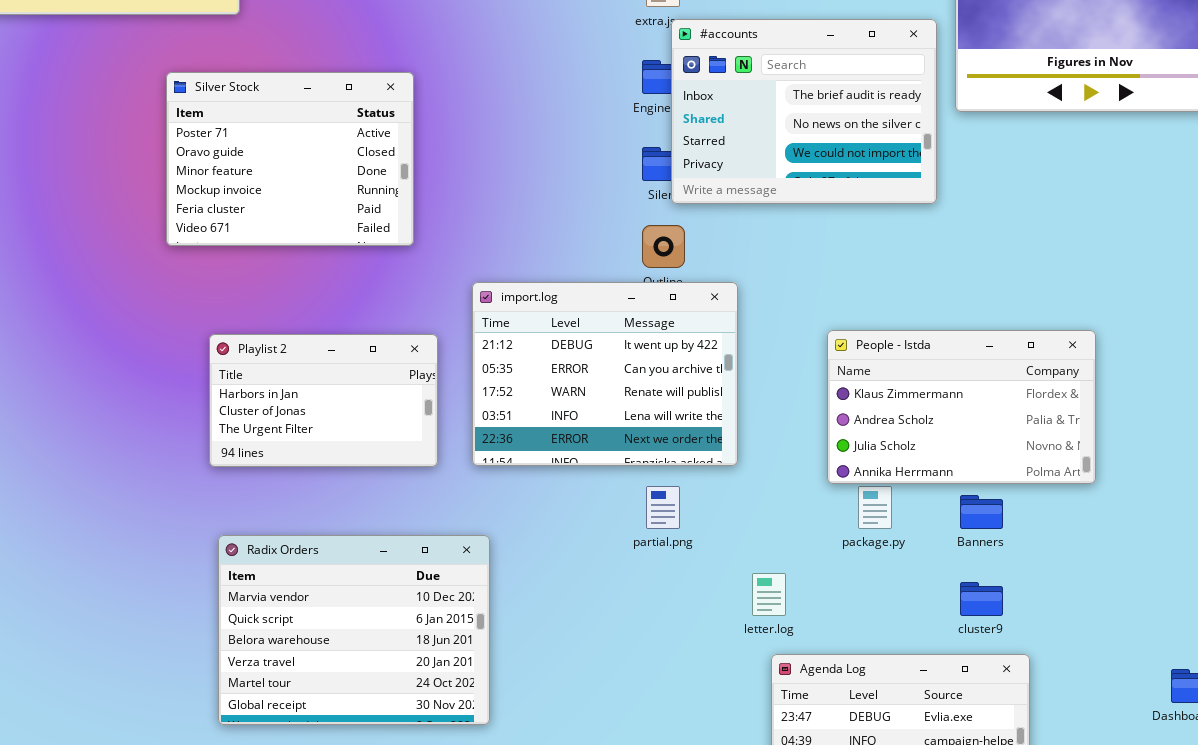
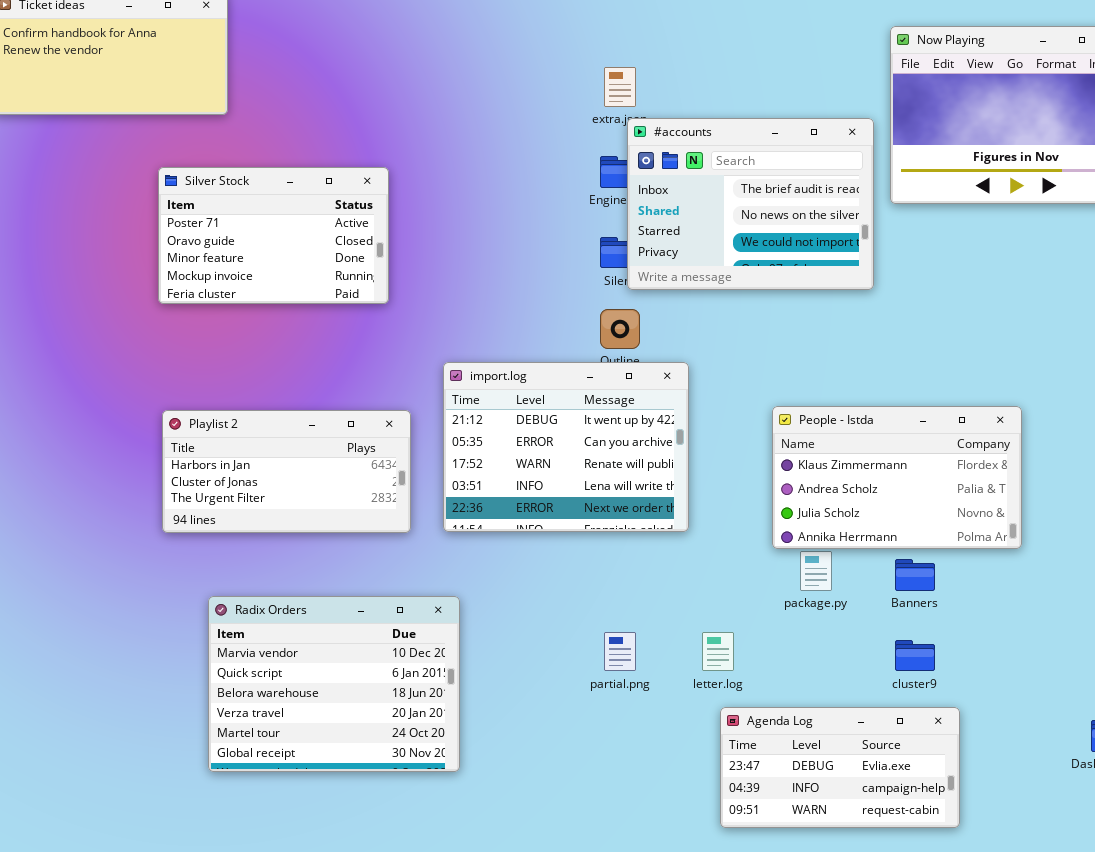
Silver Stock: [166,72,414,246] -> [158,167,389,304], resized
Playlist 2: [209,334,438,467] -> [162,410,411,533], resized
partial.png: [646,486,680,529] -> [604,632,636,671], moved

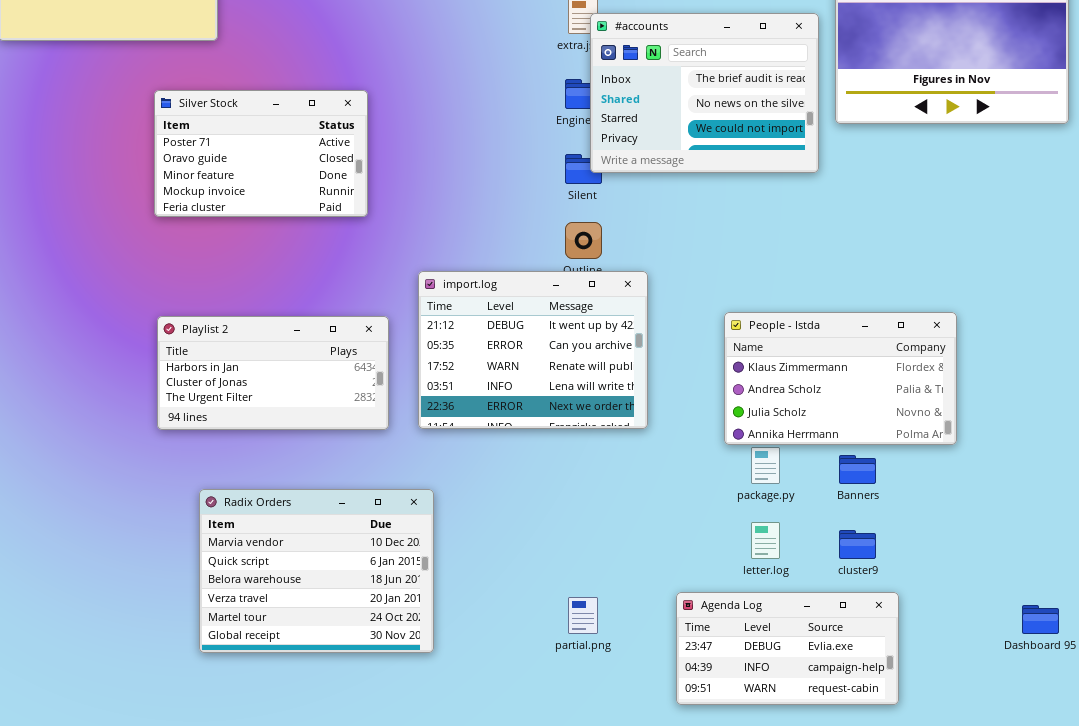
#accounts: [627,118,874,290] -> [590,13,819,173], moved
partial.png: [604,632,636,671] -> [568,597,598,634], moved
letter.log: [702,632,734,671] -> [751,522,780,559], moved

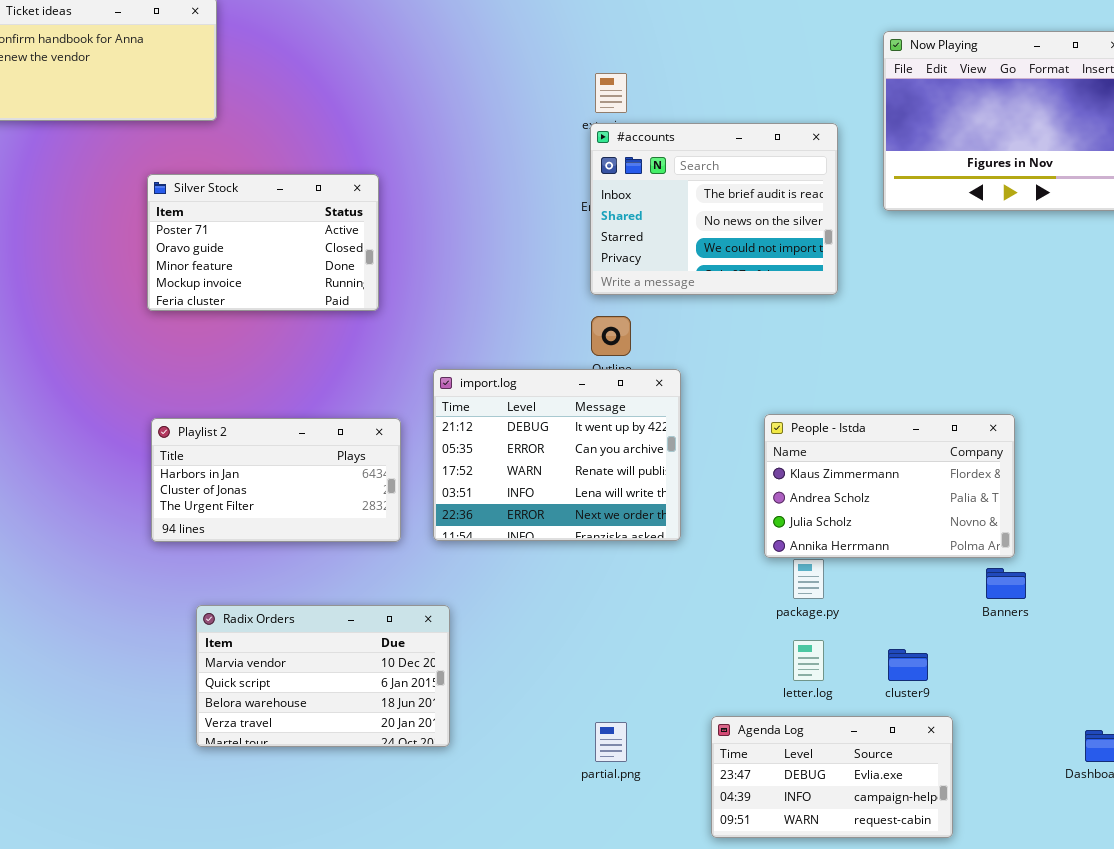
#accounts: [590,13,819,173] -> [590,123,838,295], moved
Banners: [839,455,876,484] -> [986,568,1026,599], moved
Radix Orders: [199,489,434,653] -> [196,605,450,747], resized

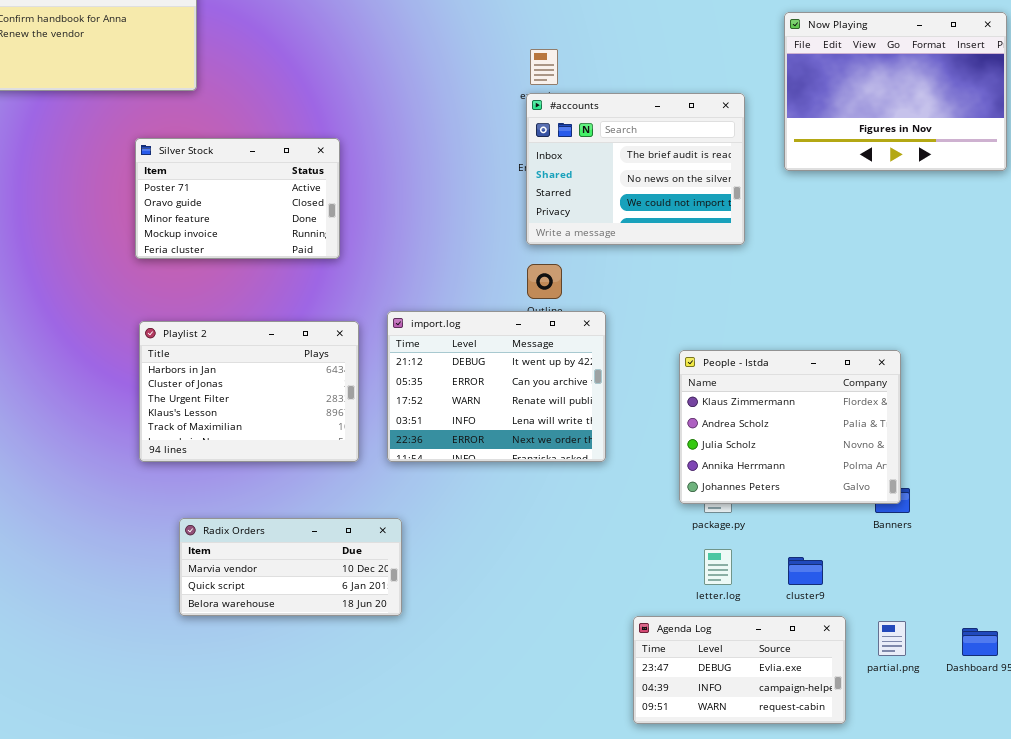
People - Istda: [764,414,1015,558] -> [679,350,901,504], resized
Playlist 2: [151,418,401,542] -> [139,321,359,462], resized
Radix Orders: [196,605,450,747] -> [179,518,402,616], resized
partial.png: [595,722,627,762] -> [878,621,906,656], moved

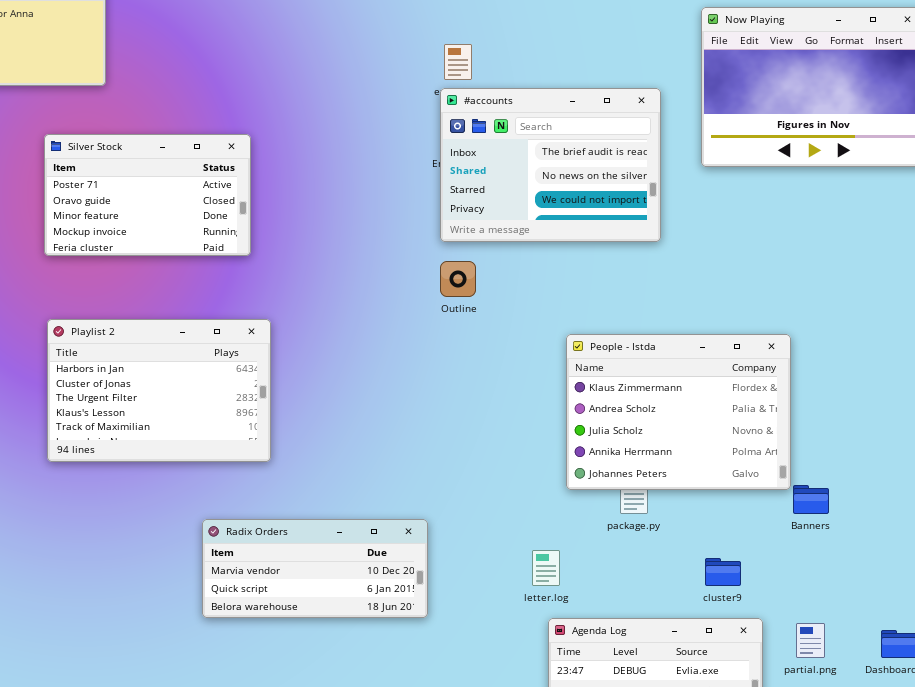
import.log: [387,311,606,462] -> none, closed
People - Istda: [679,350,901,504] -> [566,334,791,490], moved
Radix Orders: [179,518,402,616] -> [202,519,428,618], moved
letter.log: [704,549,732,585] -> [532,550,560,586], moved

